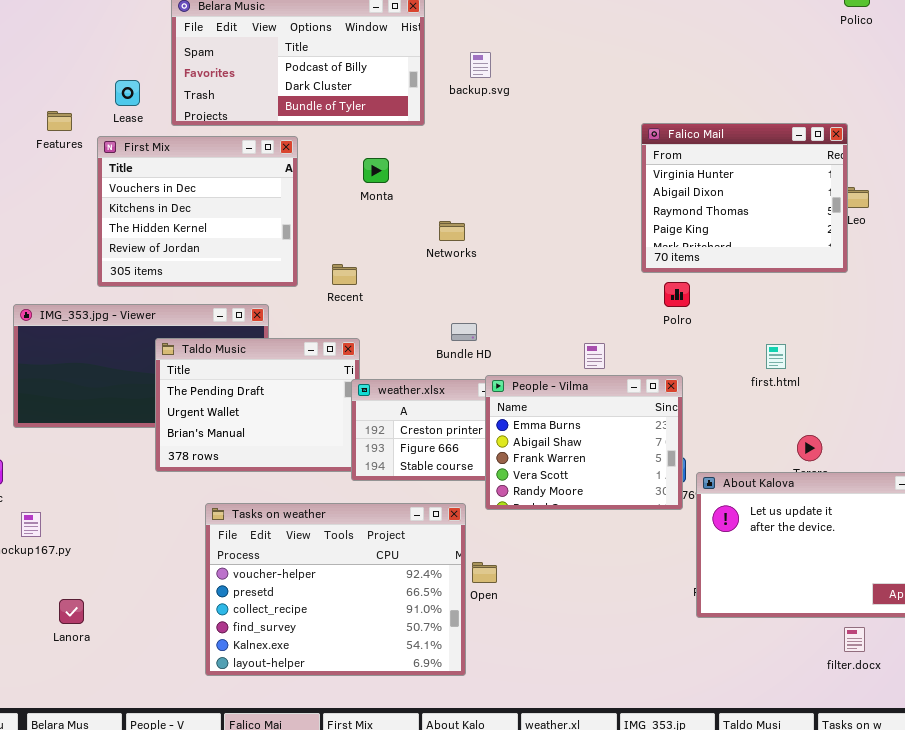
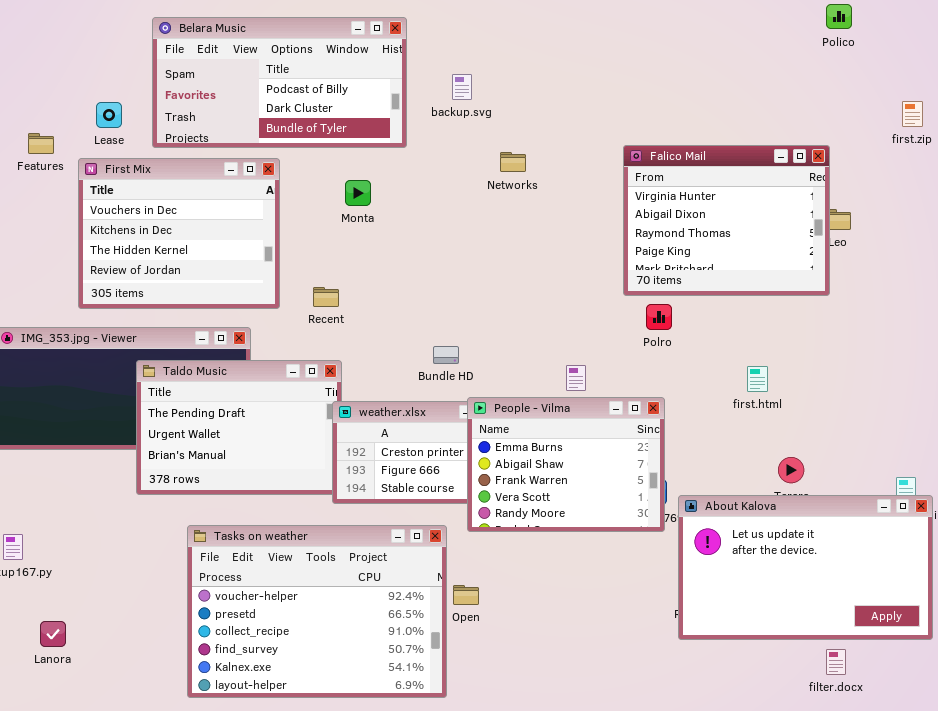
Networks: [439,221,465,241] -> [500,152,526,172], moved

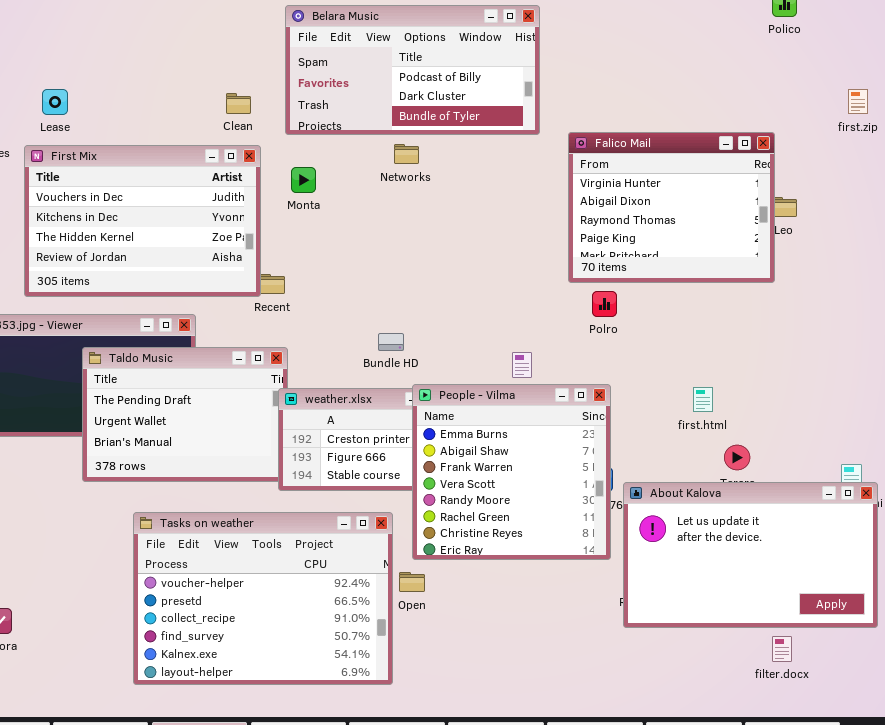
Belara Music: [152,17,407,148] -> [285,5,540,135], moved
Networks: [500,152,526,172] -> [394,144,419,164], moved
First Mix: [78,158,280,309] -> [24,145,261,297], resized
first.html: [747,366,768,392] -> [693,387,713,412], moved
People - Vilma: [467,397,665,532] -> [412,384,611,560], resized

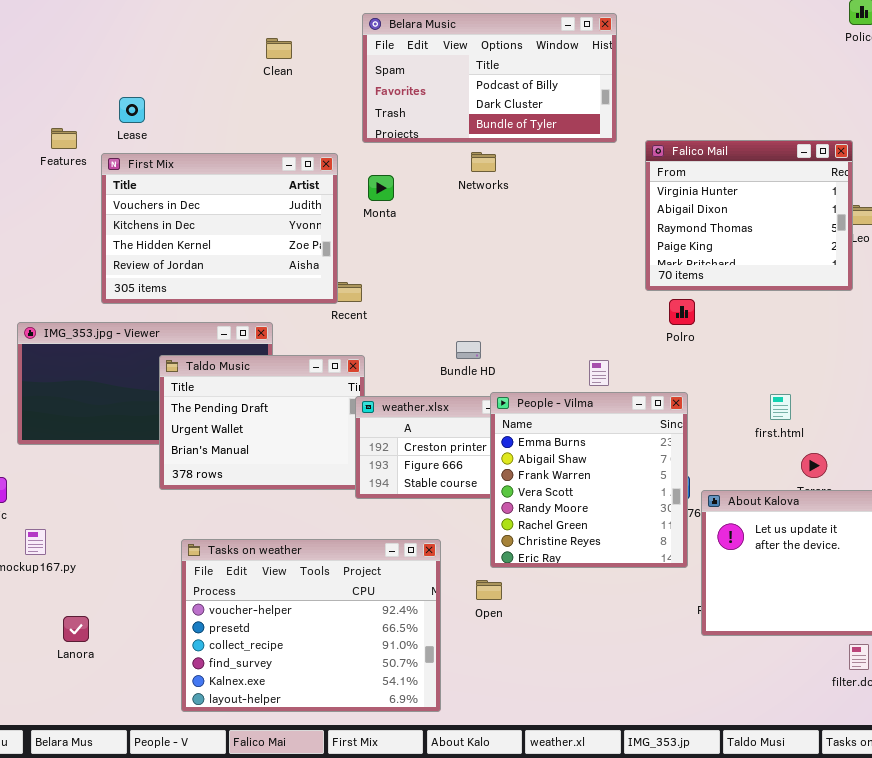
Clean: [226,93,251,114] -> [266,38,292,59], moved
Tasks on weather: [133,512,393,685] -> [181,539,441,712], moved

